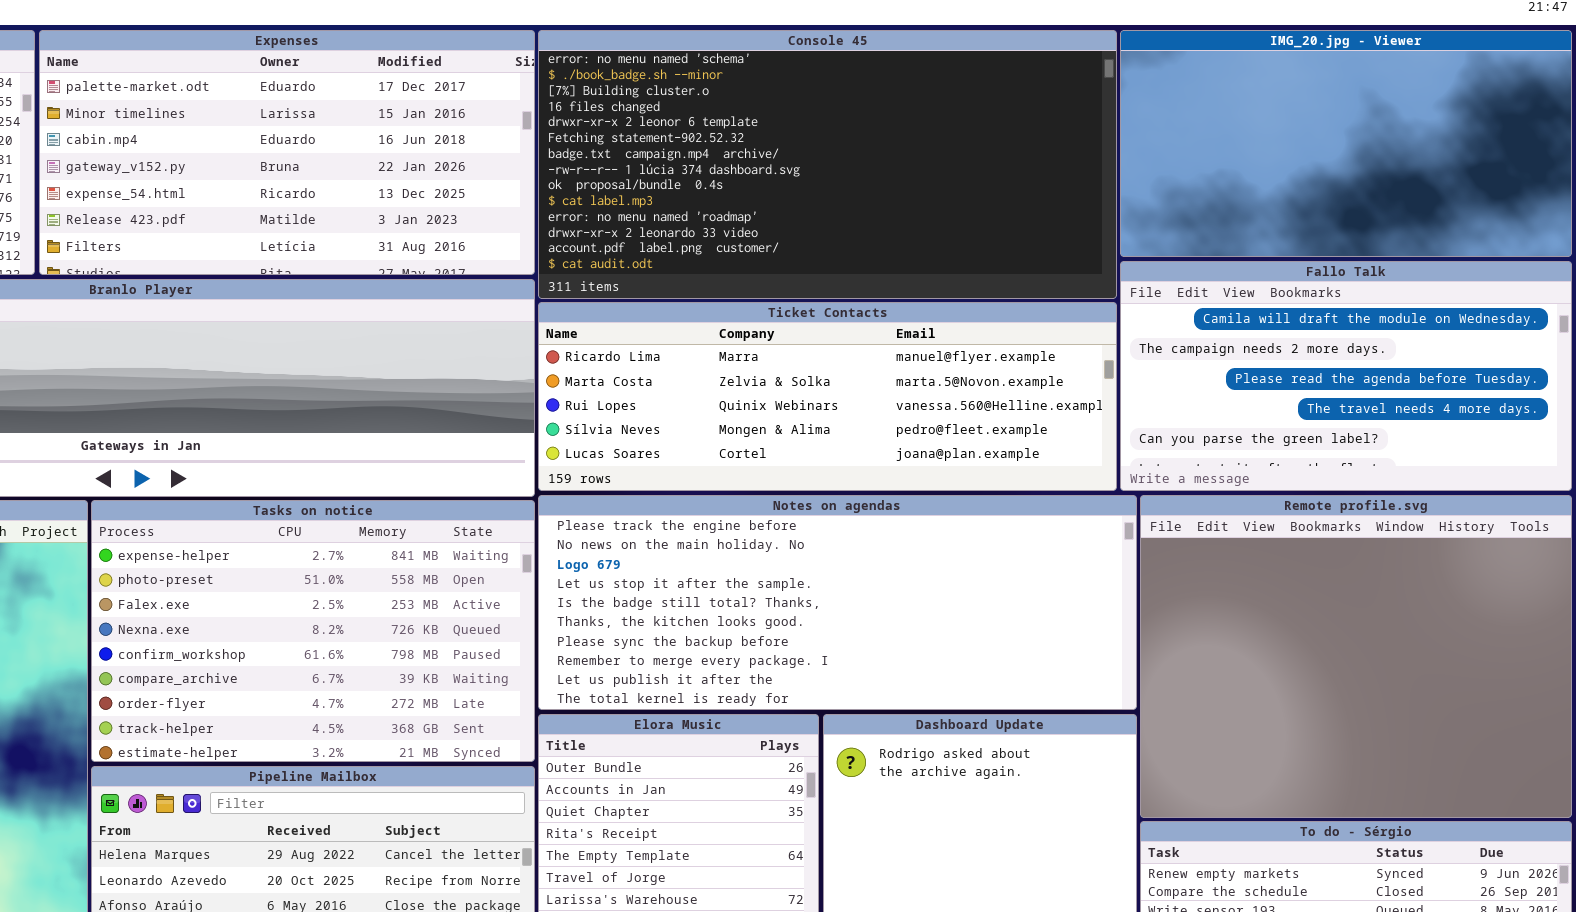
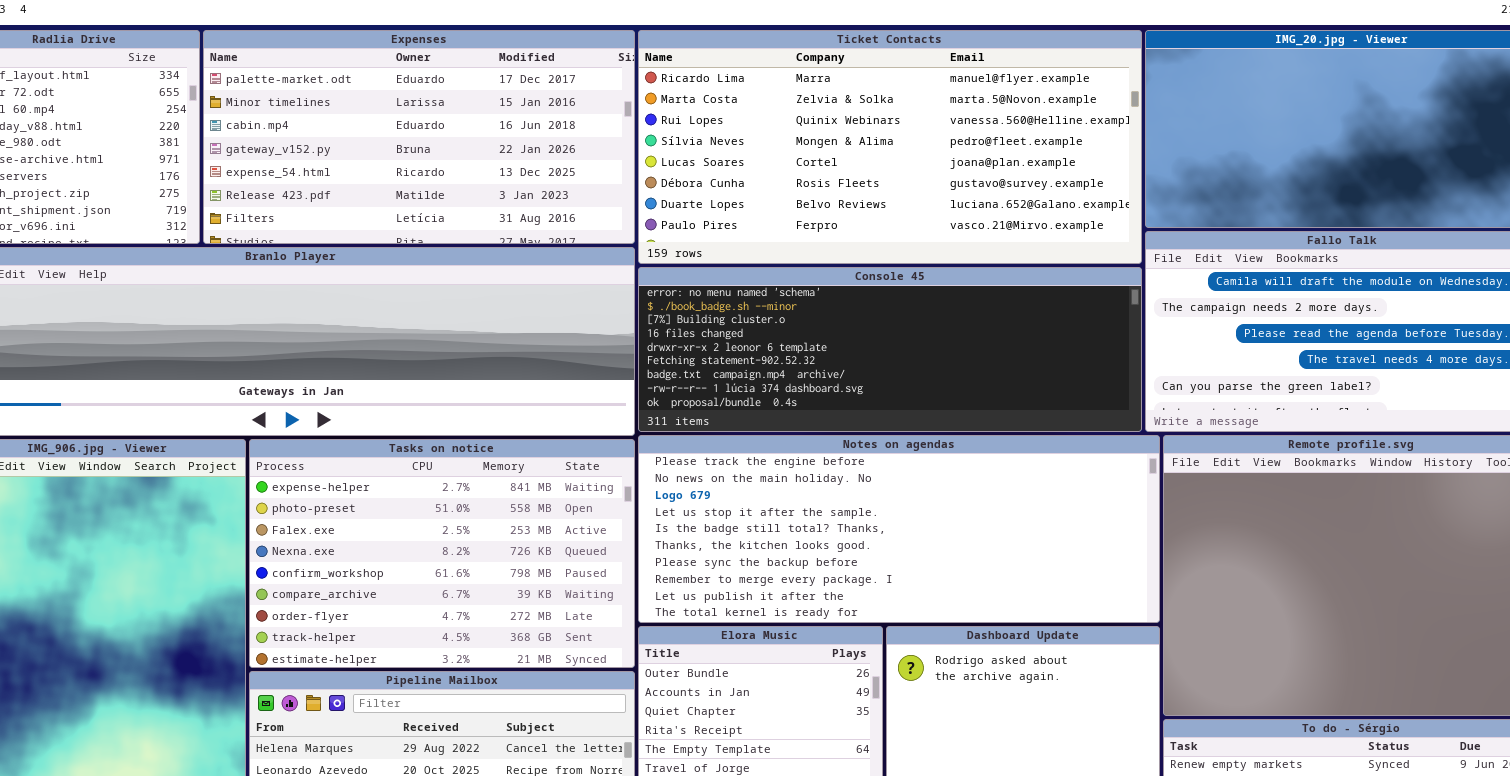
Console 45: [538,30,1117,299] -> [638,267,1142,432], moved, resized
Ticket Contacts: [538,302,1117,491] -> [638,30,1142,264], moved, resized

